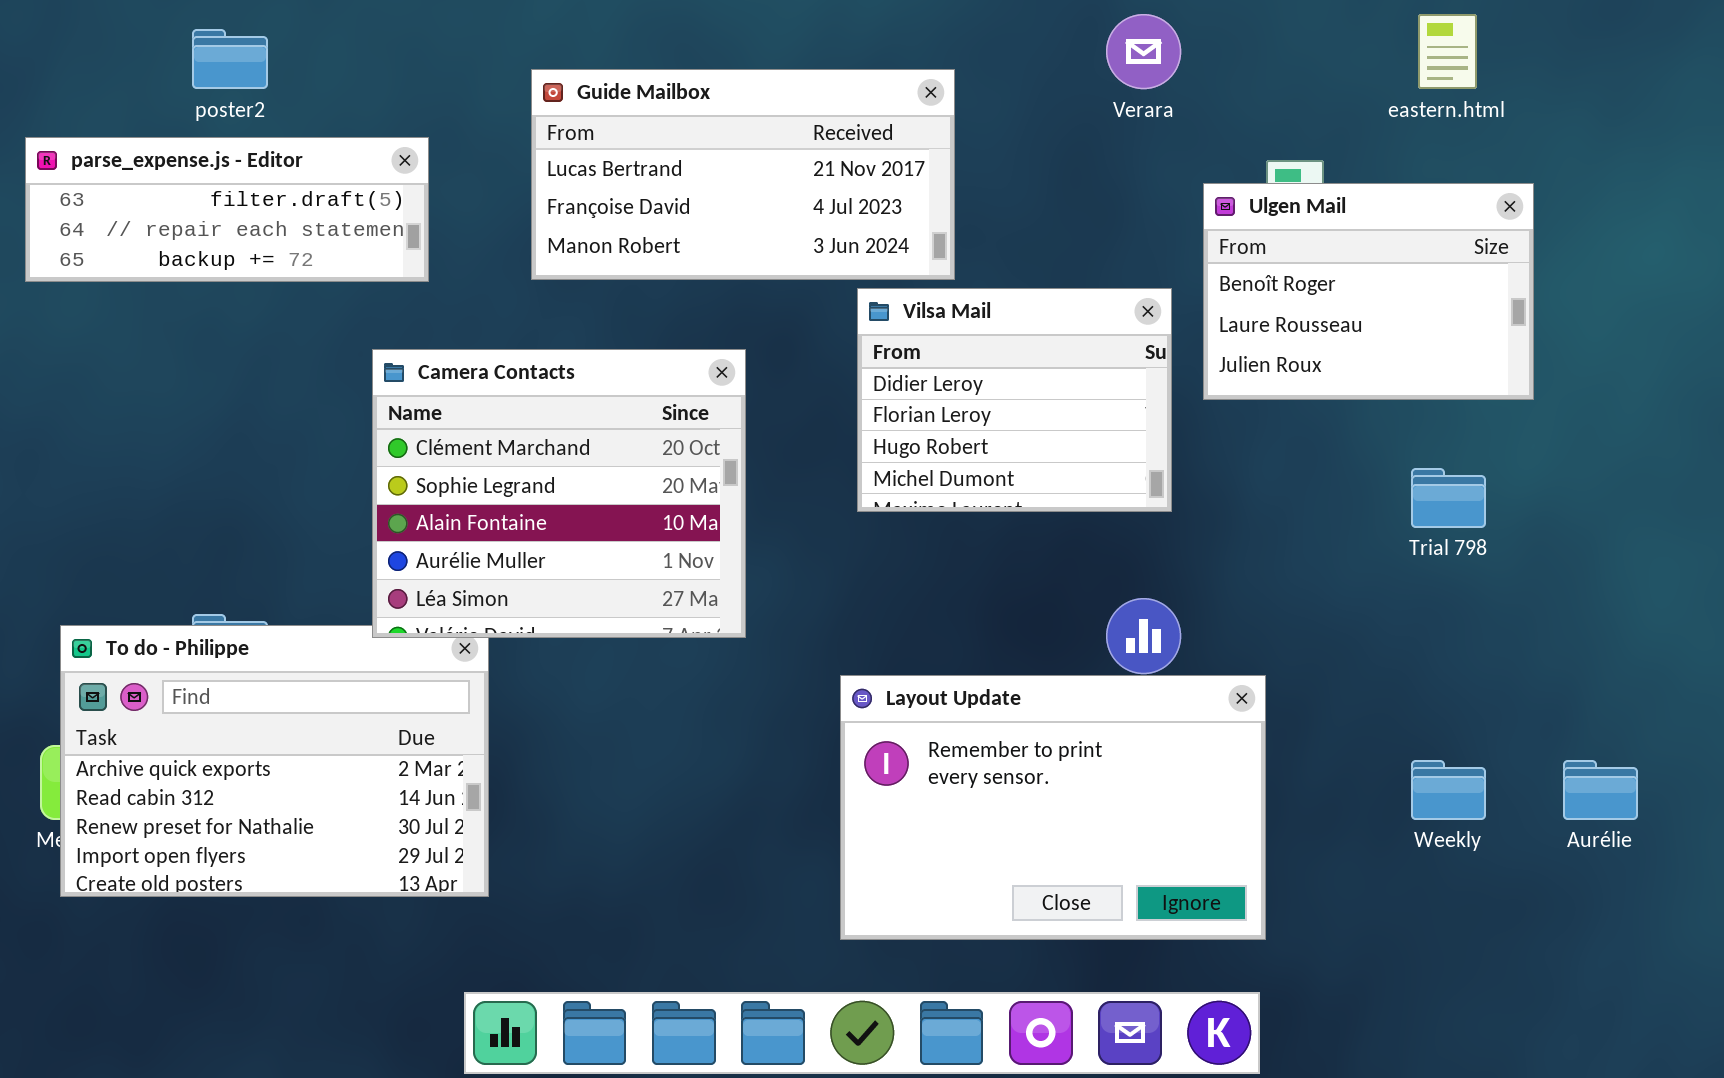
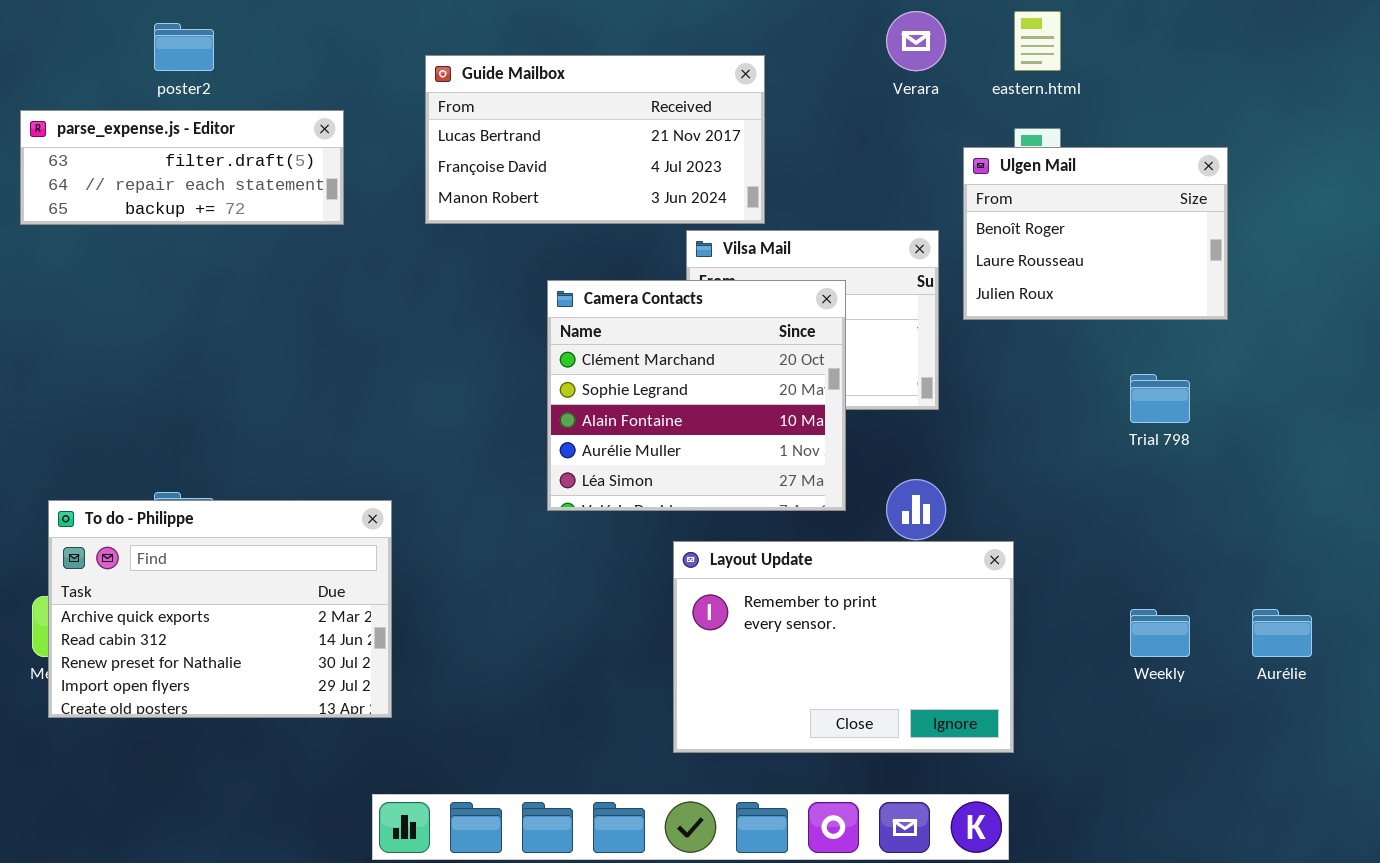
eastern.html: [1418,14,1477,89] -> [1014,11,1061,71], moved
Camera Contacts: [372,349,746,638] -> [547,280,846,511], moved

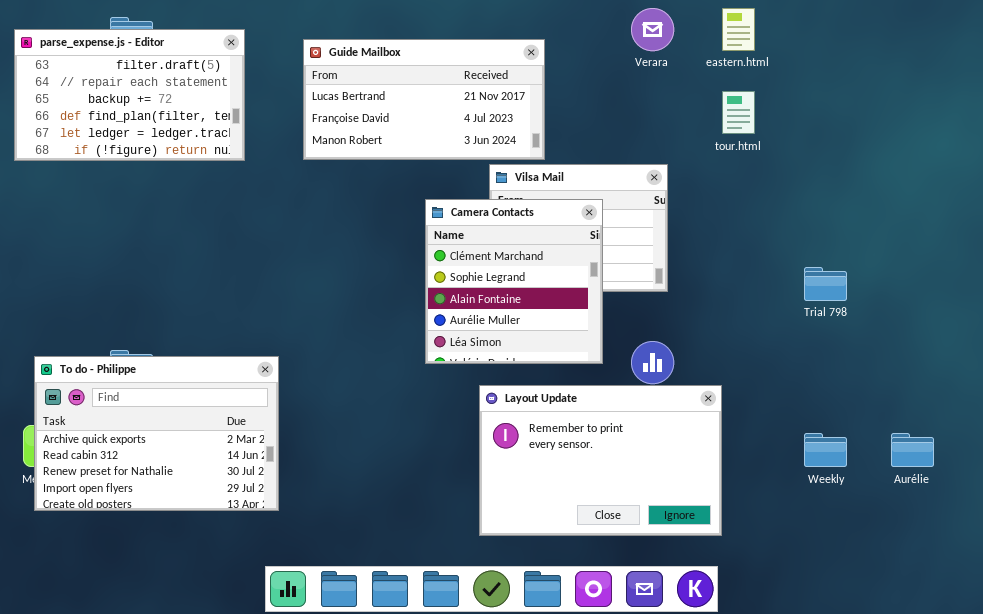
parse_expense.js - Editor: [20,110,344,225] -> [14,29,245,161], resized
Ulgen Mail: [963,147,1228,320] -> none, closed
Camera Contacts: [547,280,846,511] -> [425,199,603,364], resized

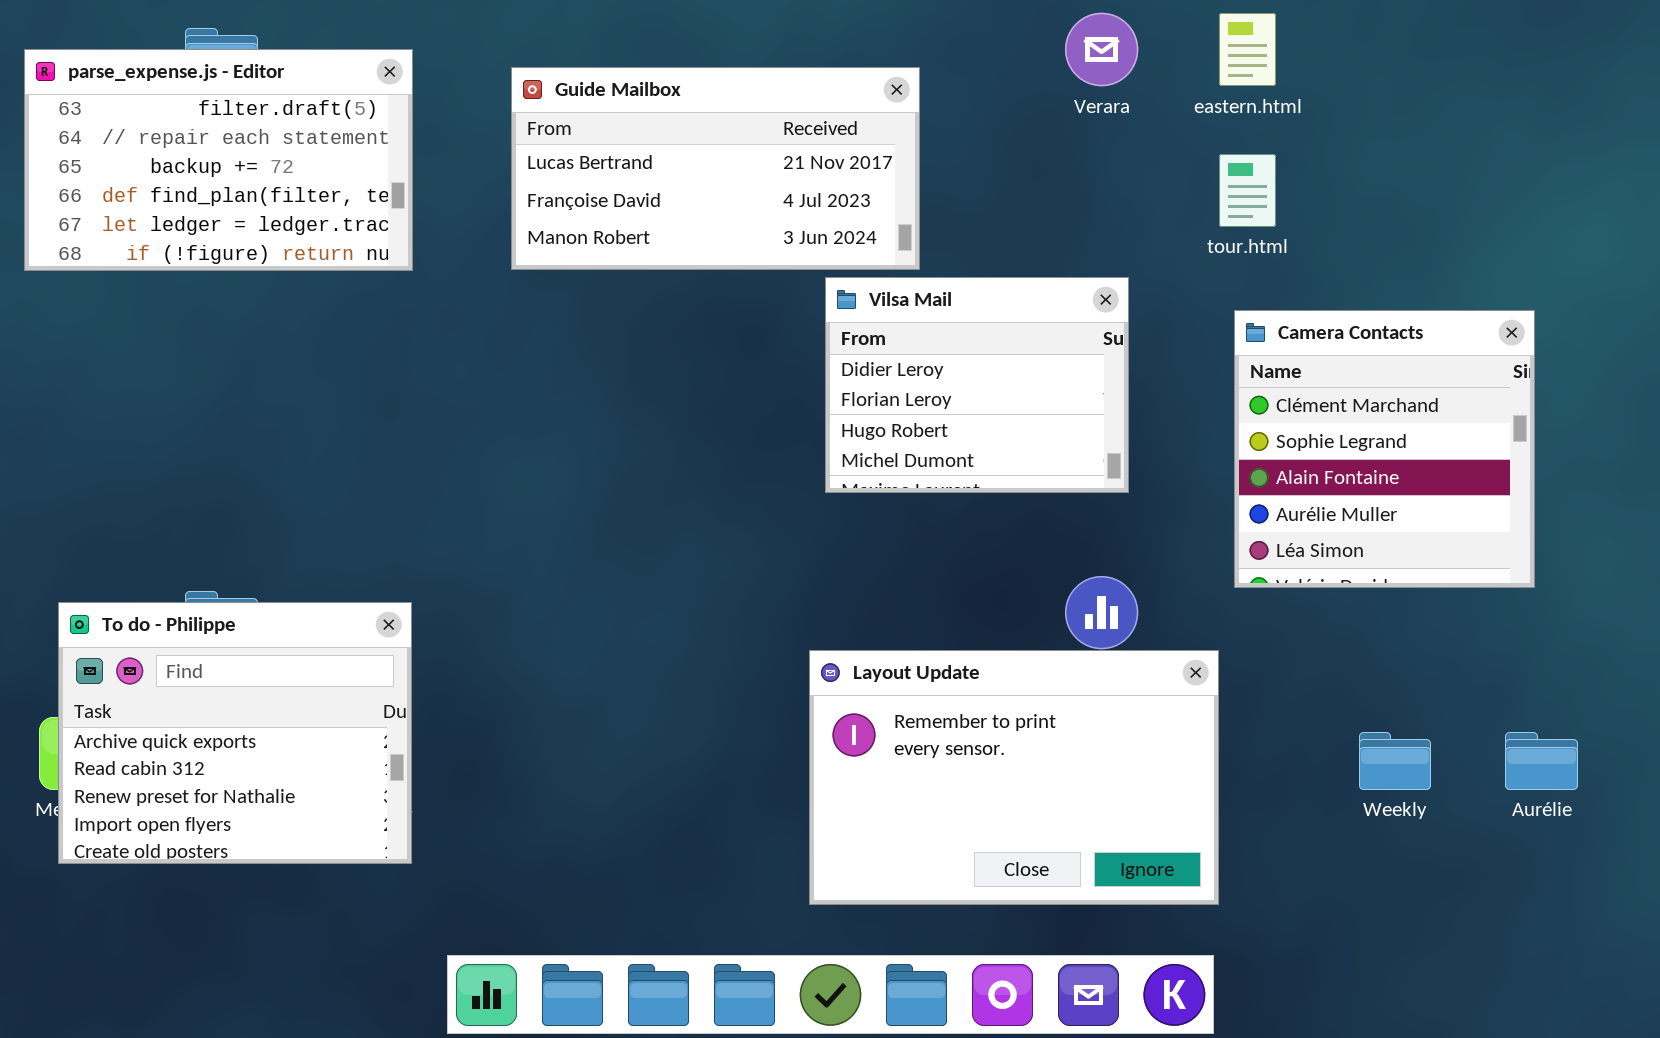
Camera Contacts: [425,199,603,364] -> [1234,310,1535,588], moved
To do - Philippe: [34,356,279,511] -> [58,602,412,864], resized

